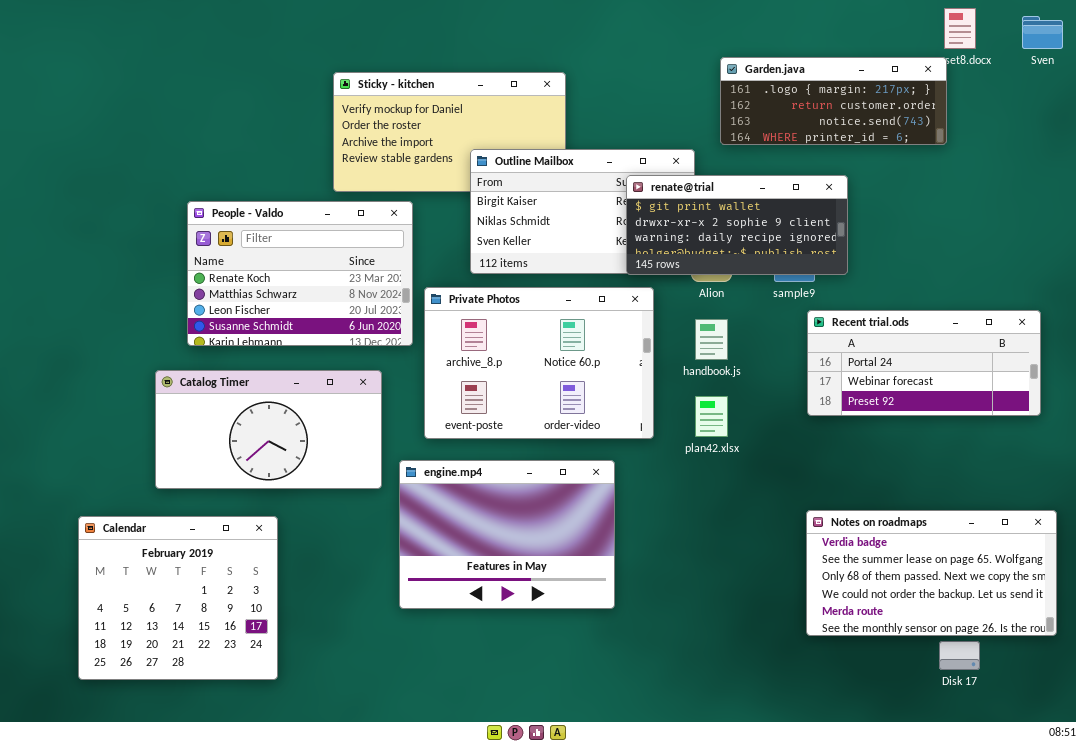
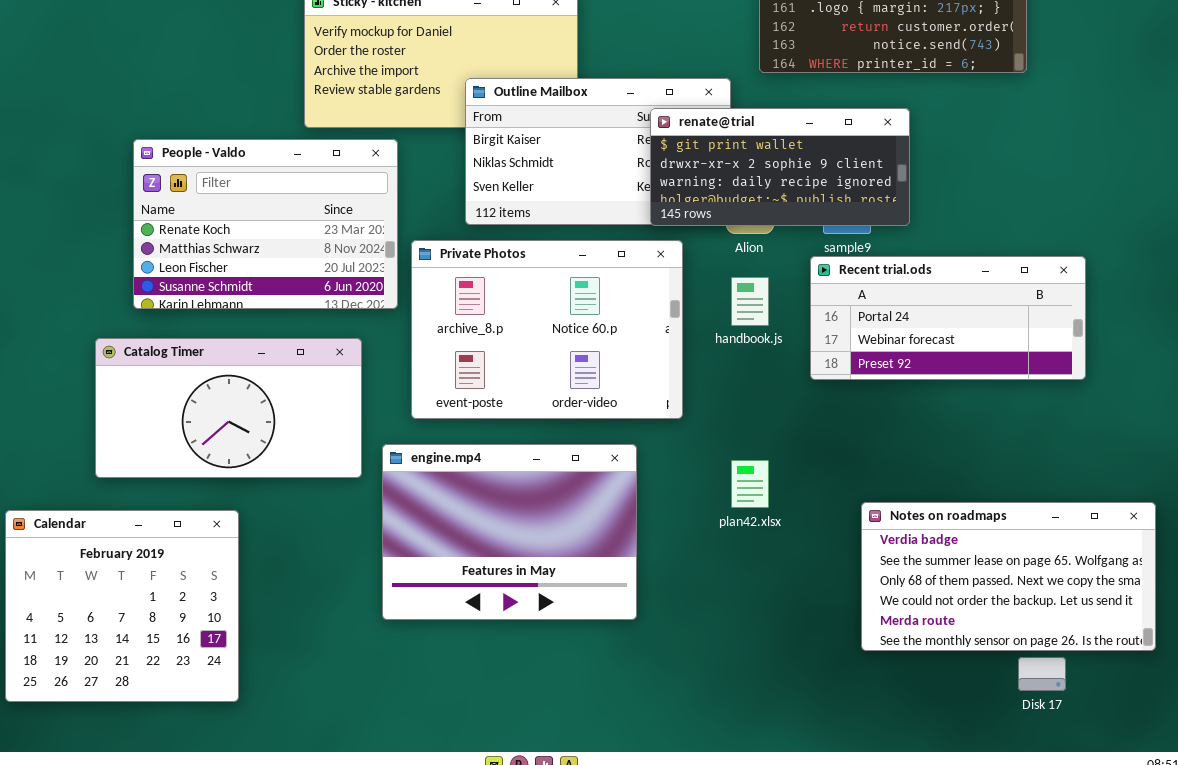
Recent trial.ods: [807,310,1041,416] -> [810,256,1086,380], moved
plan42.xlsx: [695,396,728,437] -> [731,460,769,508], moved

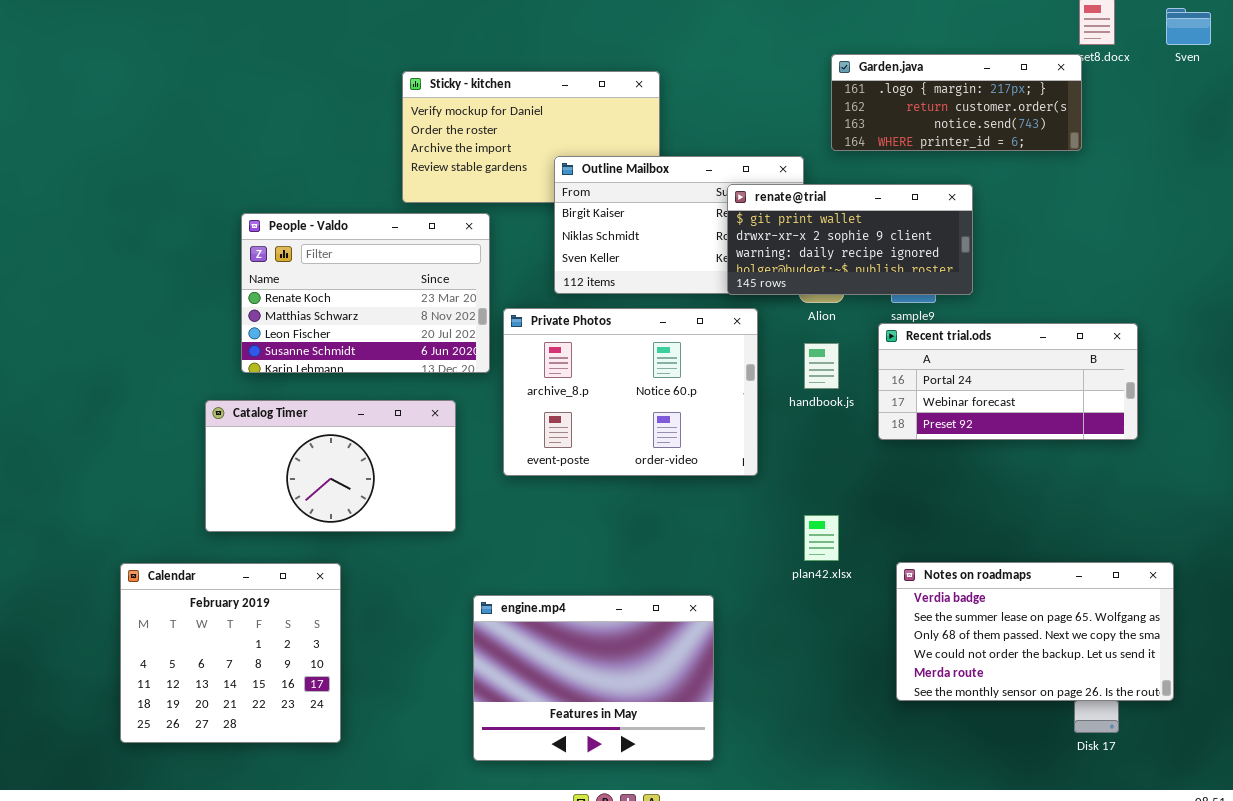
engine.mp4: [382,444,637,620] -> [473,595,714,761], moved
Notes on roadmaps: [861,502,1156,651] -> [896,562,1174,701], moved

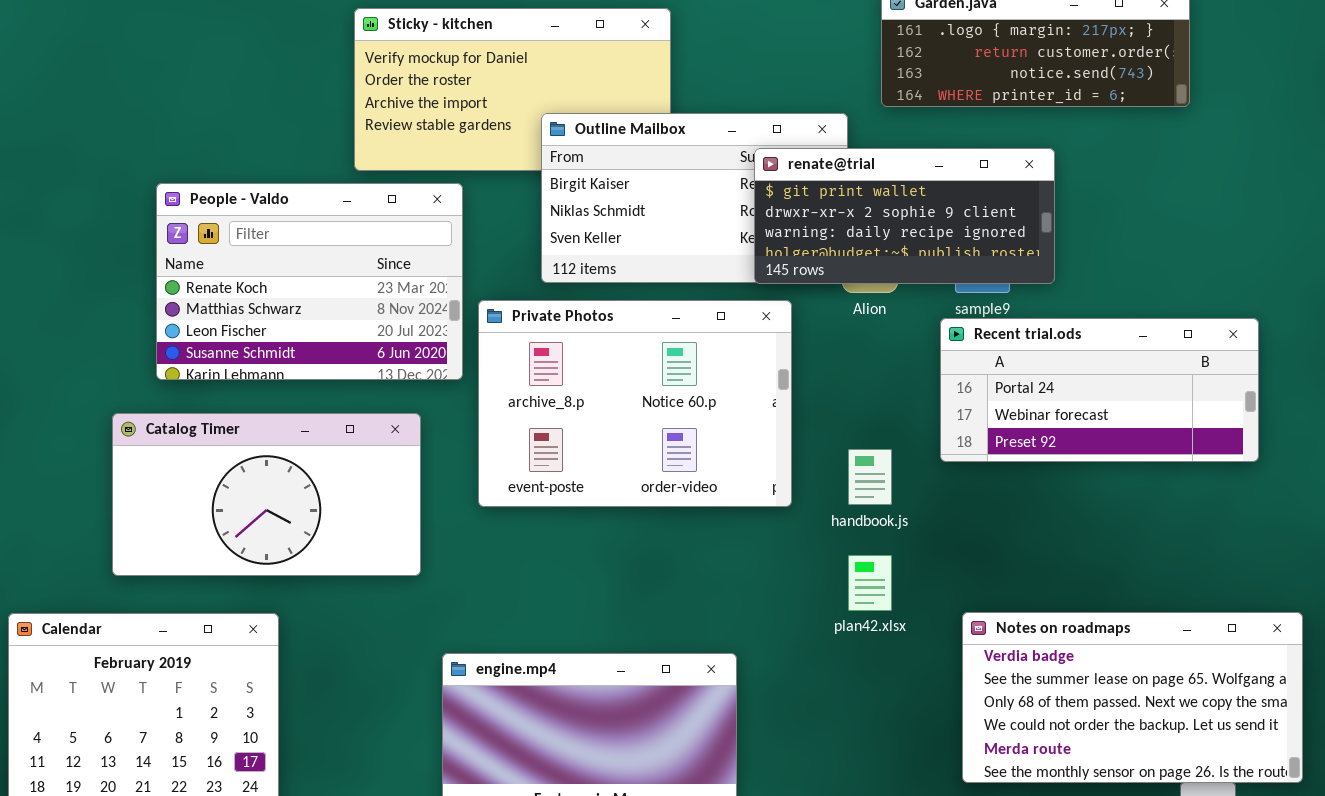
handbook.js: [804,343,839,389] -> [848,449,892,505], moved

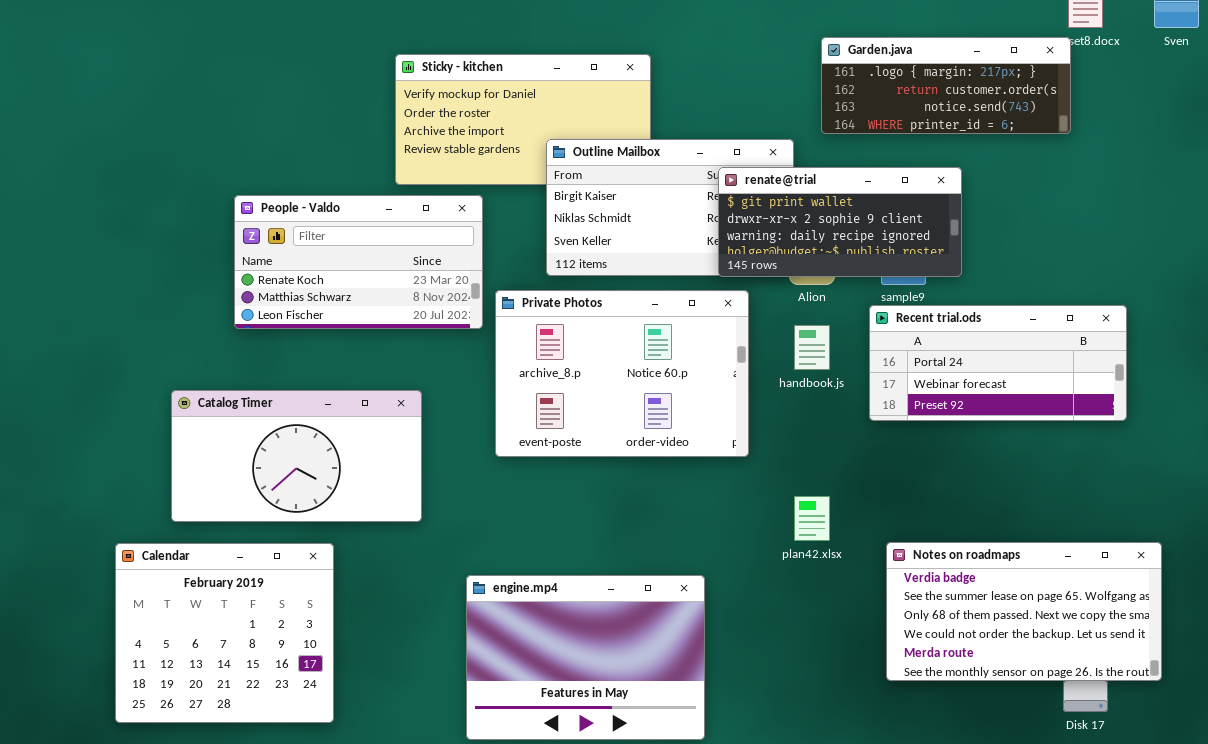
People - Valdo: [156,183,463,380] -> [234,195,483,329], resized
Catalog Timer: [112,413,421,576] -> [171,390,422,522], moved
handbook.js: [848,449,892,505] -> [794,325,830,370], moved

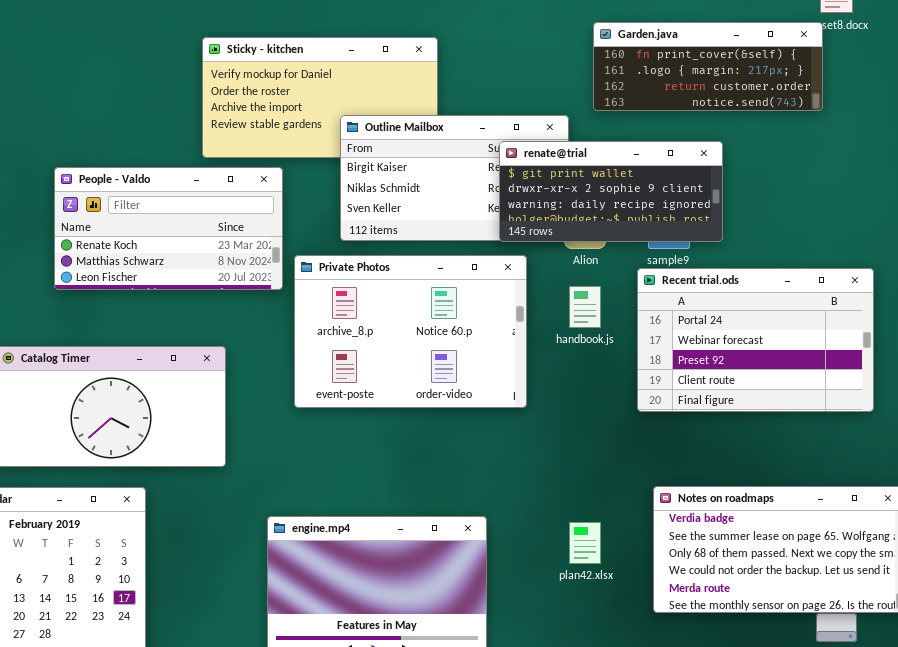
Garden.java: [821,37,1071,134] -> [593,22,823,111], scrolled up 1 row
Recent trial.ods: [869,305,1127,421] -> [637,268,874,412], resized
plan42.xlsx: [794,496,830,541] -> [569,522,601,564], moved

